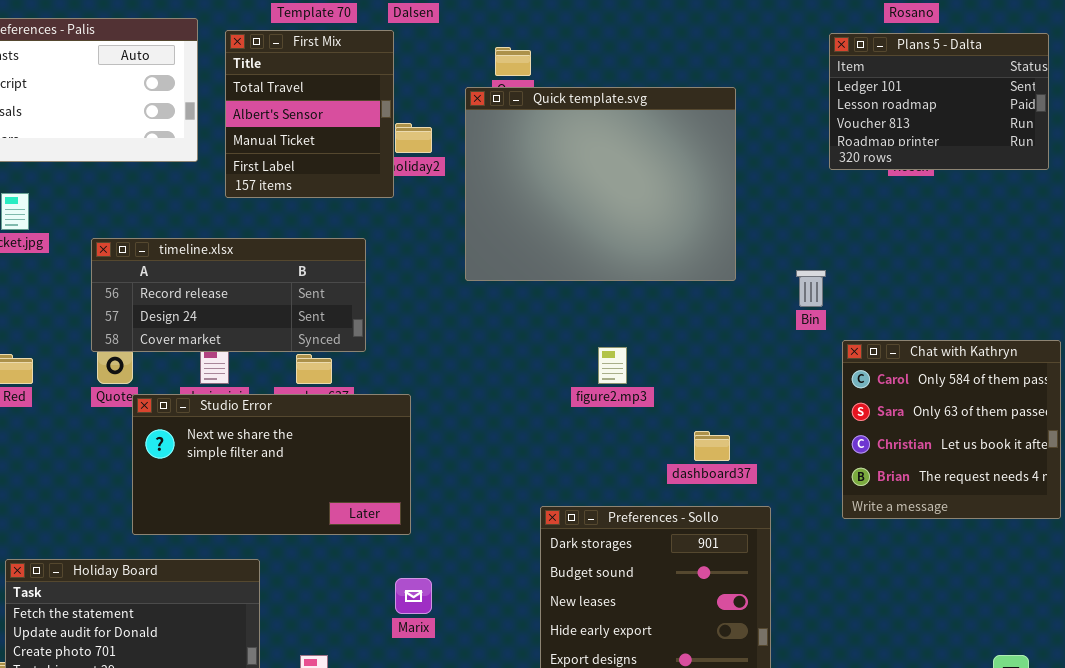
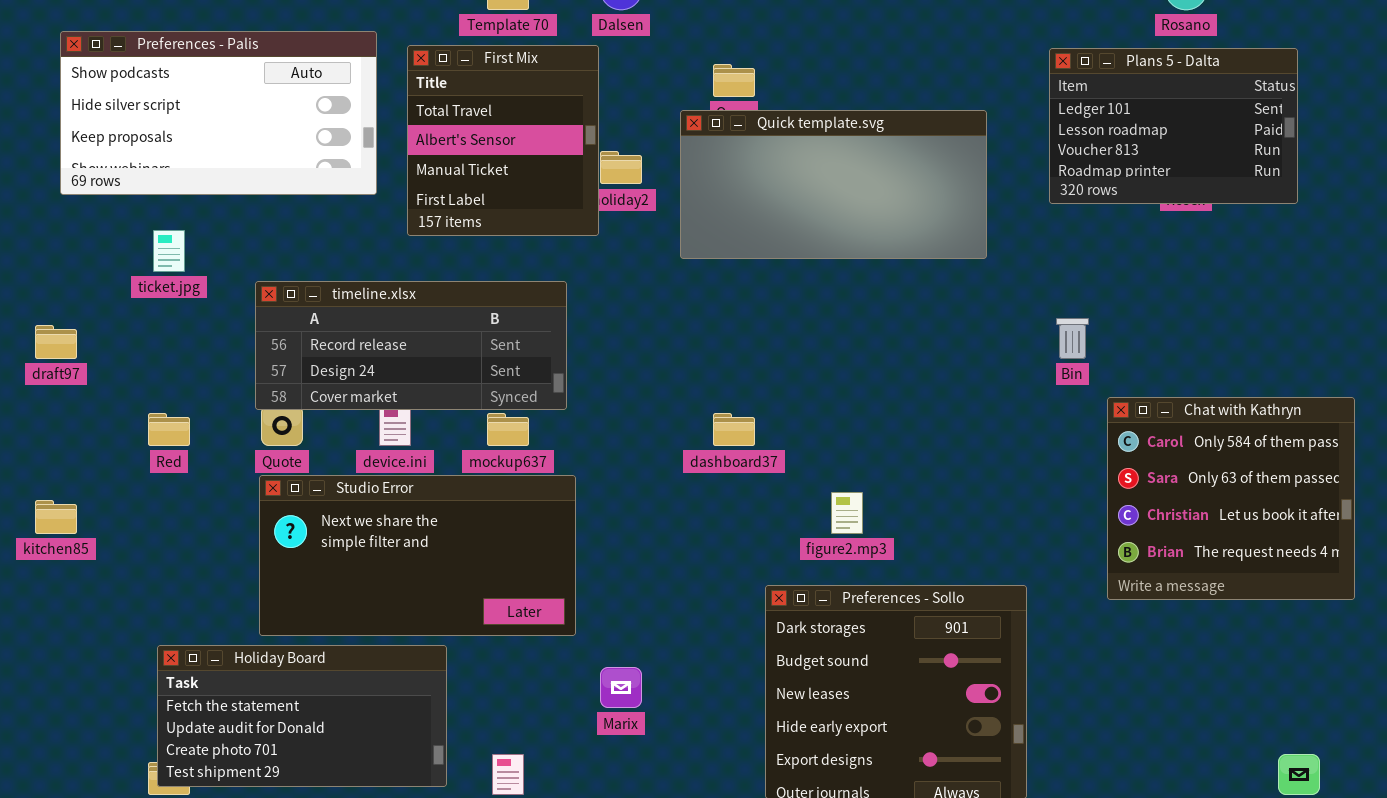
Plans 5 - Dalta: [829,33,1049,170] -> [1049,48,1298,204], moved
Quick template.svg: [465,87,736,281] -> [680,110,987,259], resized
figure2.mp3: [598,347,627,384] -> [831,492,863,534], moved
Studio Error: [132,394,411,535] -> [259,475,576,636], moved
dashboard37: [694,431,730,461] -> [713,413,755,446], moved

